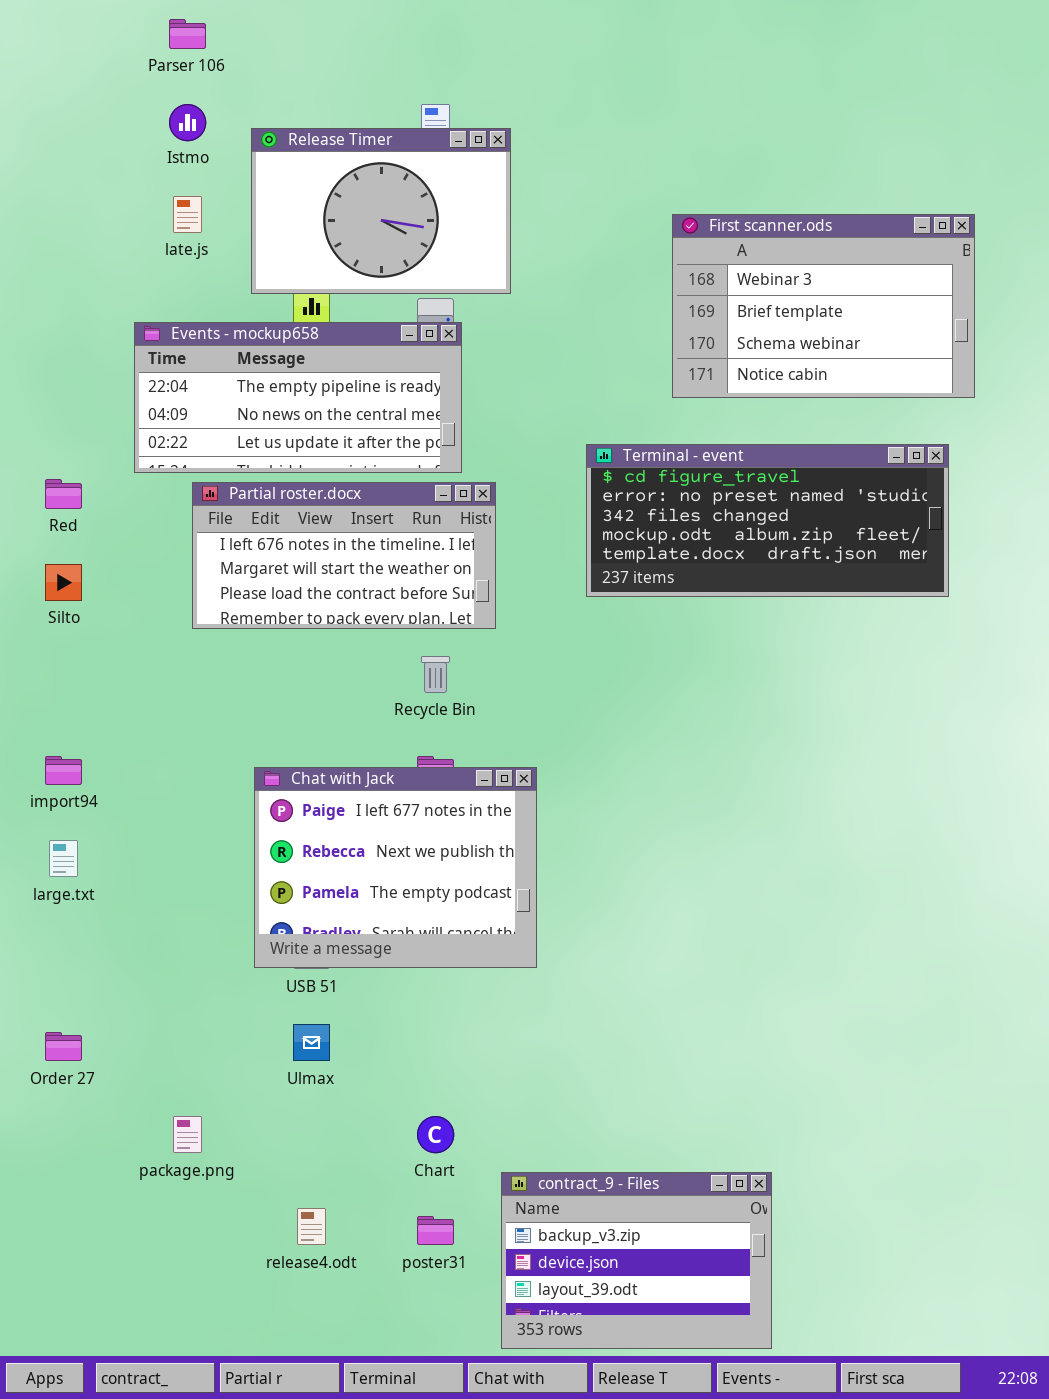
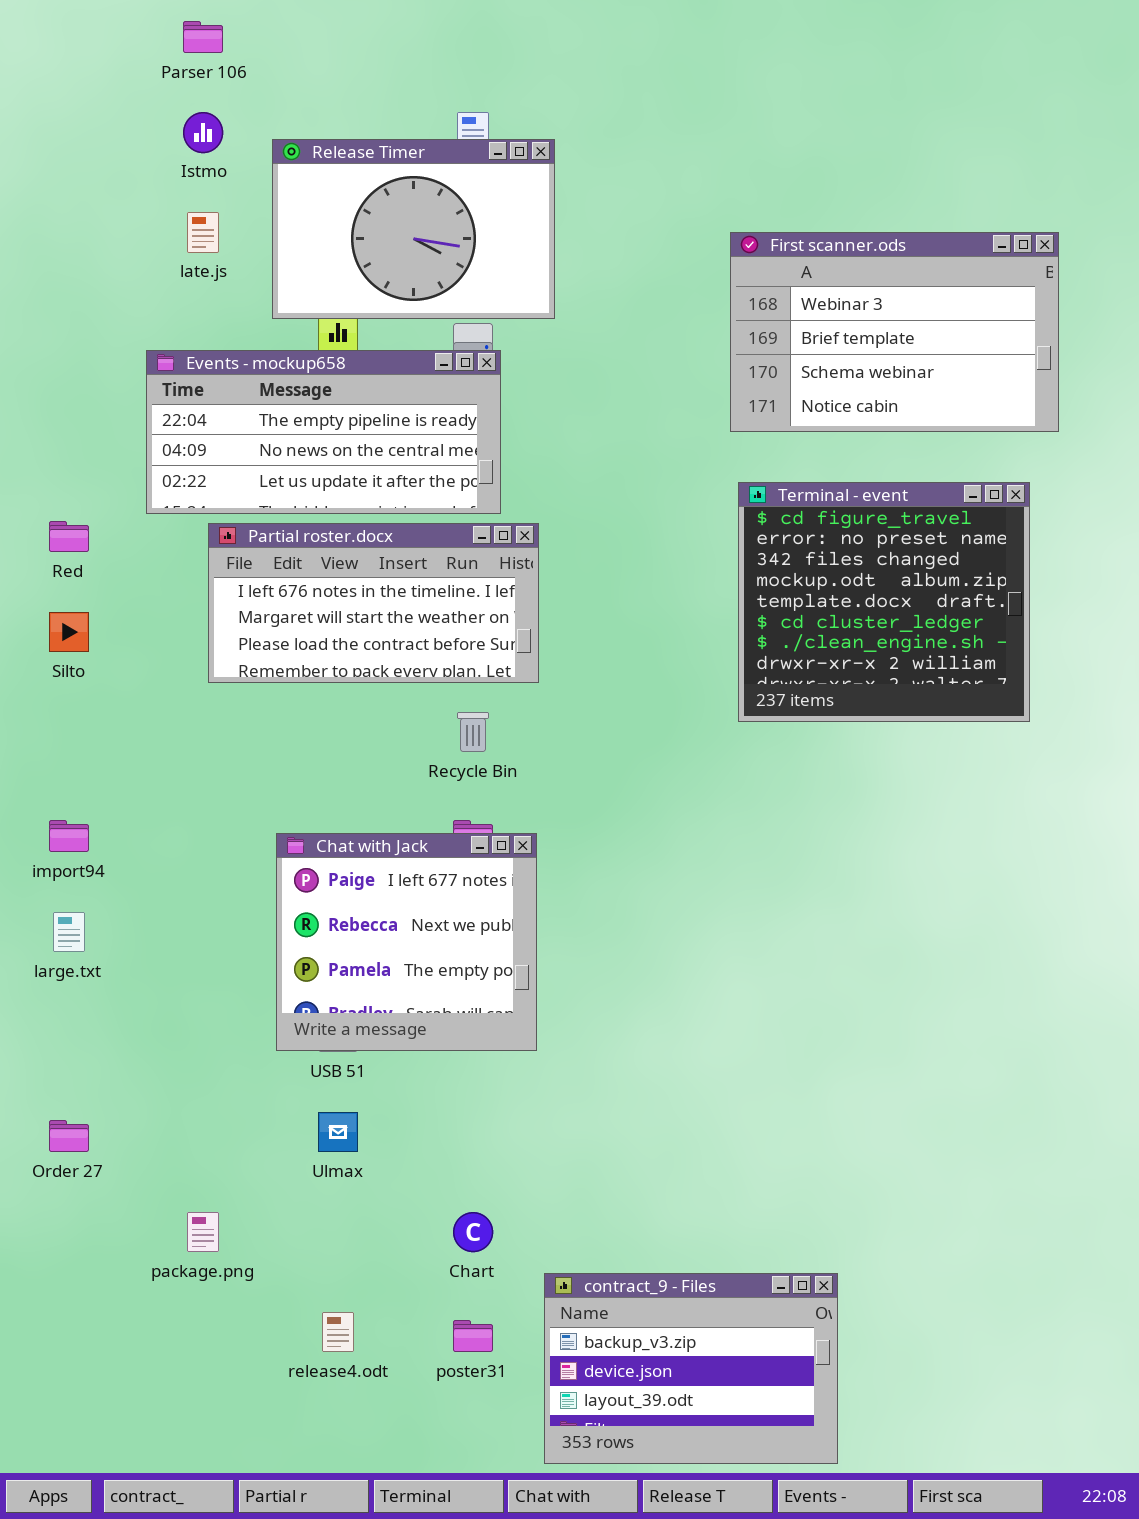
Terminal - event: [586,444,949,597] -> [738,482,1030,722], resized
Chat with Jack: [254,767,537,968] -> [276,833,537,1051], resized

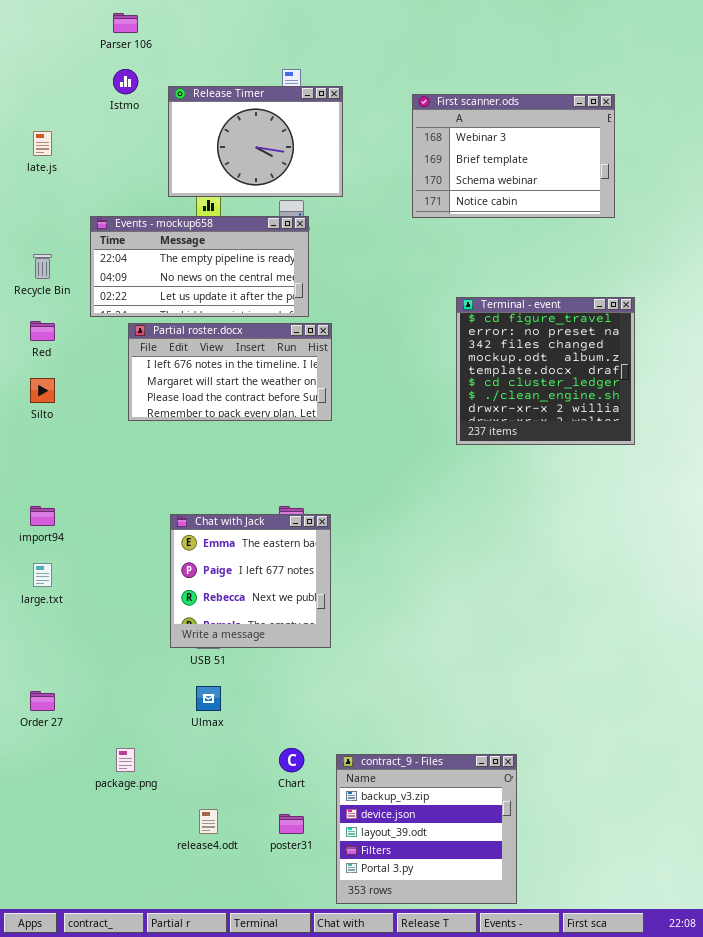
late.js: [187,212,219,253] -> [33,131,52,156], moved
First scanner.ods: [730,232,1059,432] -> [412,94,615,218], moved
Recycle Bin: [457,712,489,752] -> [33,254,52,279], moved
Chat with Jack: [276,833,537,1051] -> [170,514,331,648], scrolled up 1 row
contract_9 - Files: [544,1273,838,1464] -> [336,754,517,904], resized

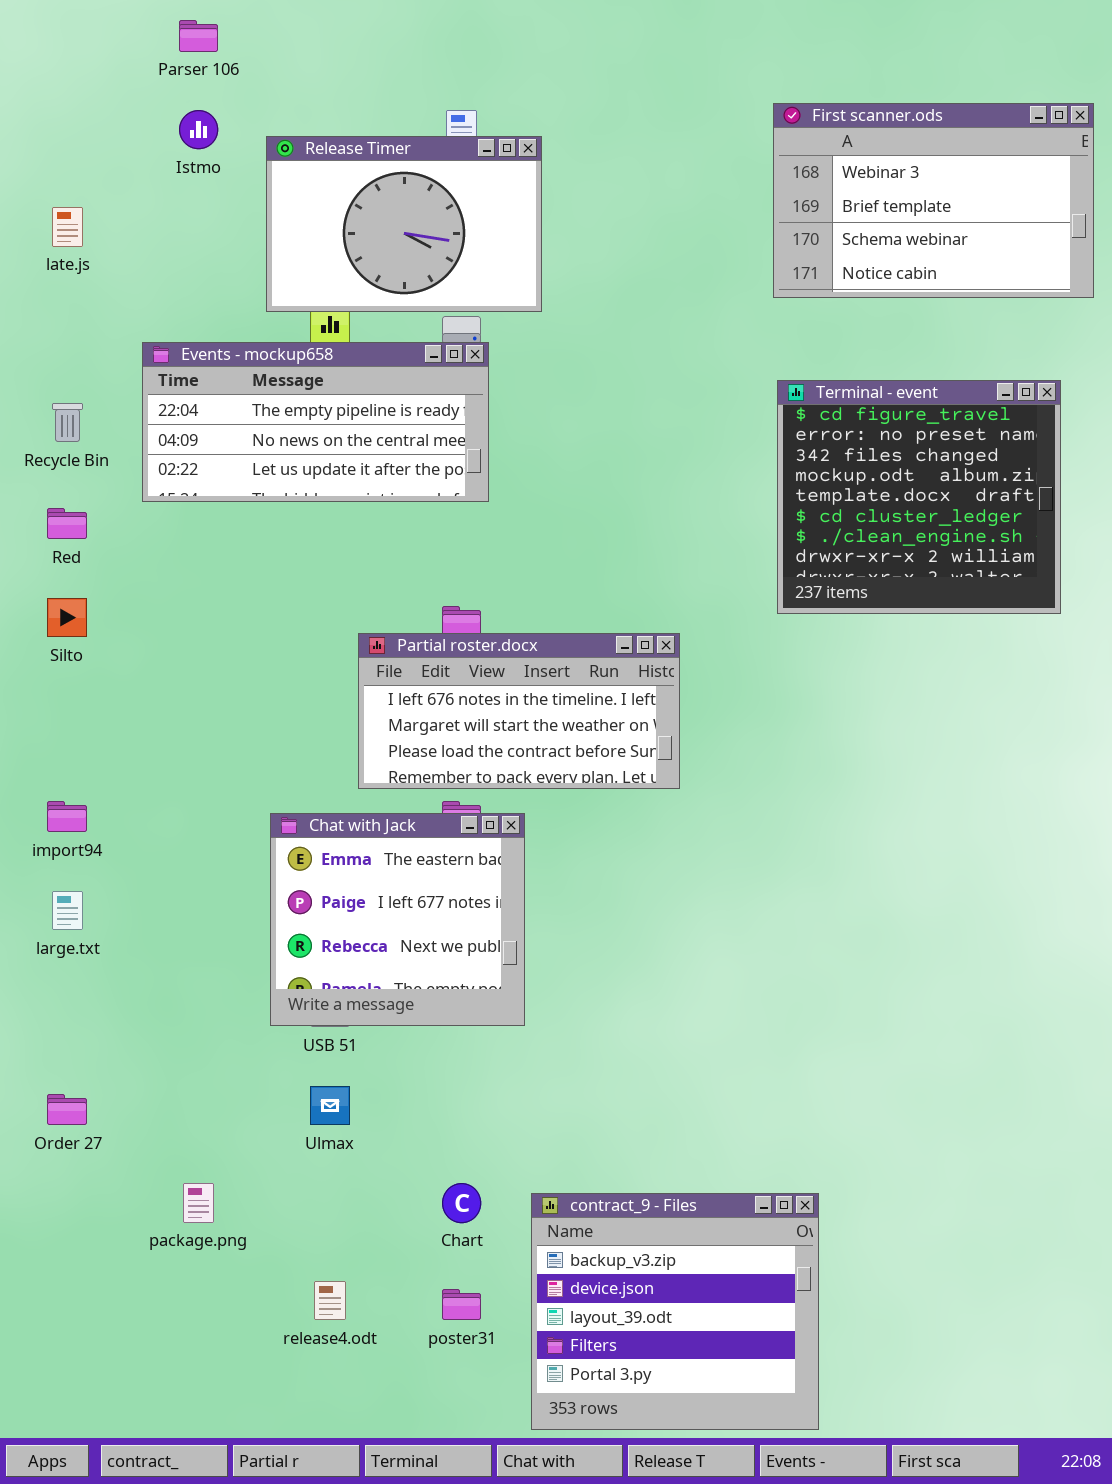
First scanner.ods: [412,94,615,218] -> [773,103,1094,298], moved
Terminal - event: [456,297,635,445] -> [777,380,1061,614], moved
Partial roster.docx: [128,323,332,421] -> [358,633,680,789], moved

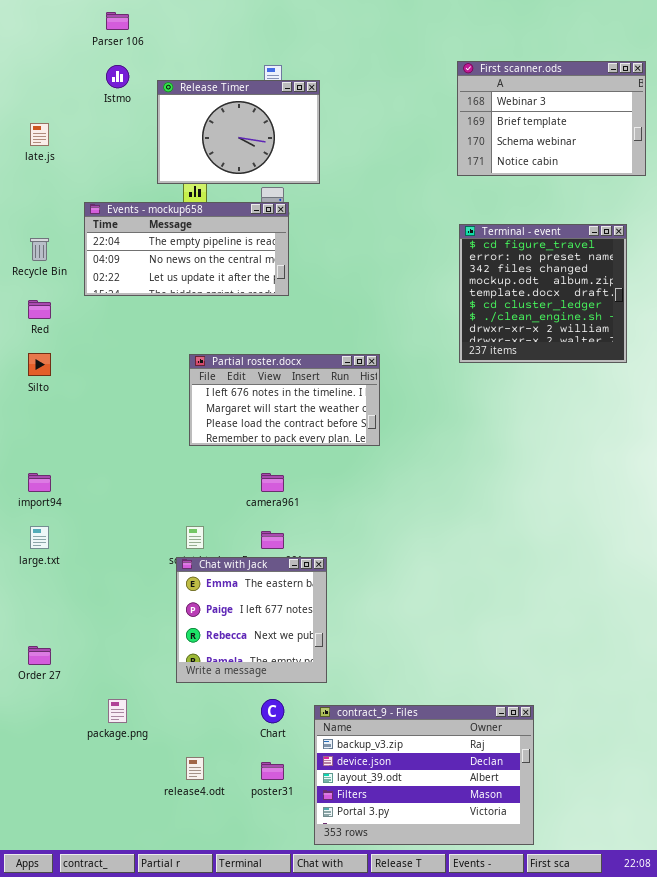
Partial roster.docx: [358,633,680,789] -> [189,354,380,446], moved
Chat with Jack: [270,813,525,1026] -> [176,557,327,683], moved
contract_9 - Files: [531,1193,819,1430] -> [314,705,534,845], resized

